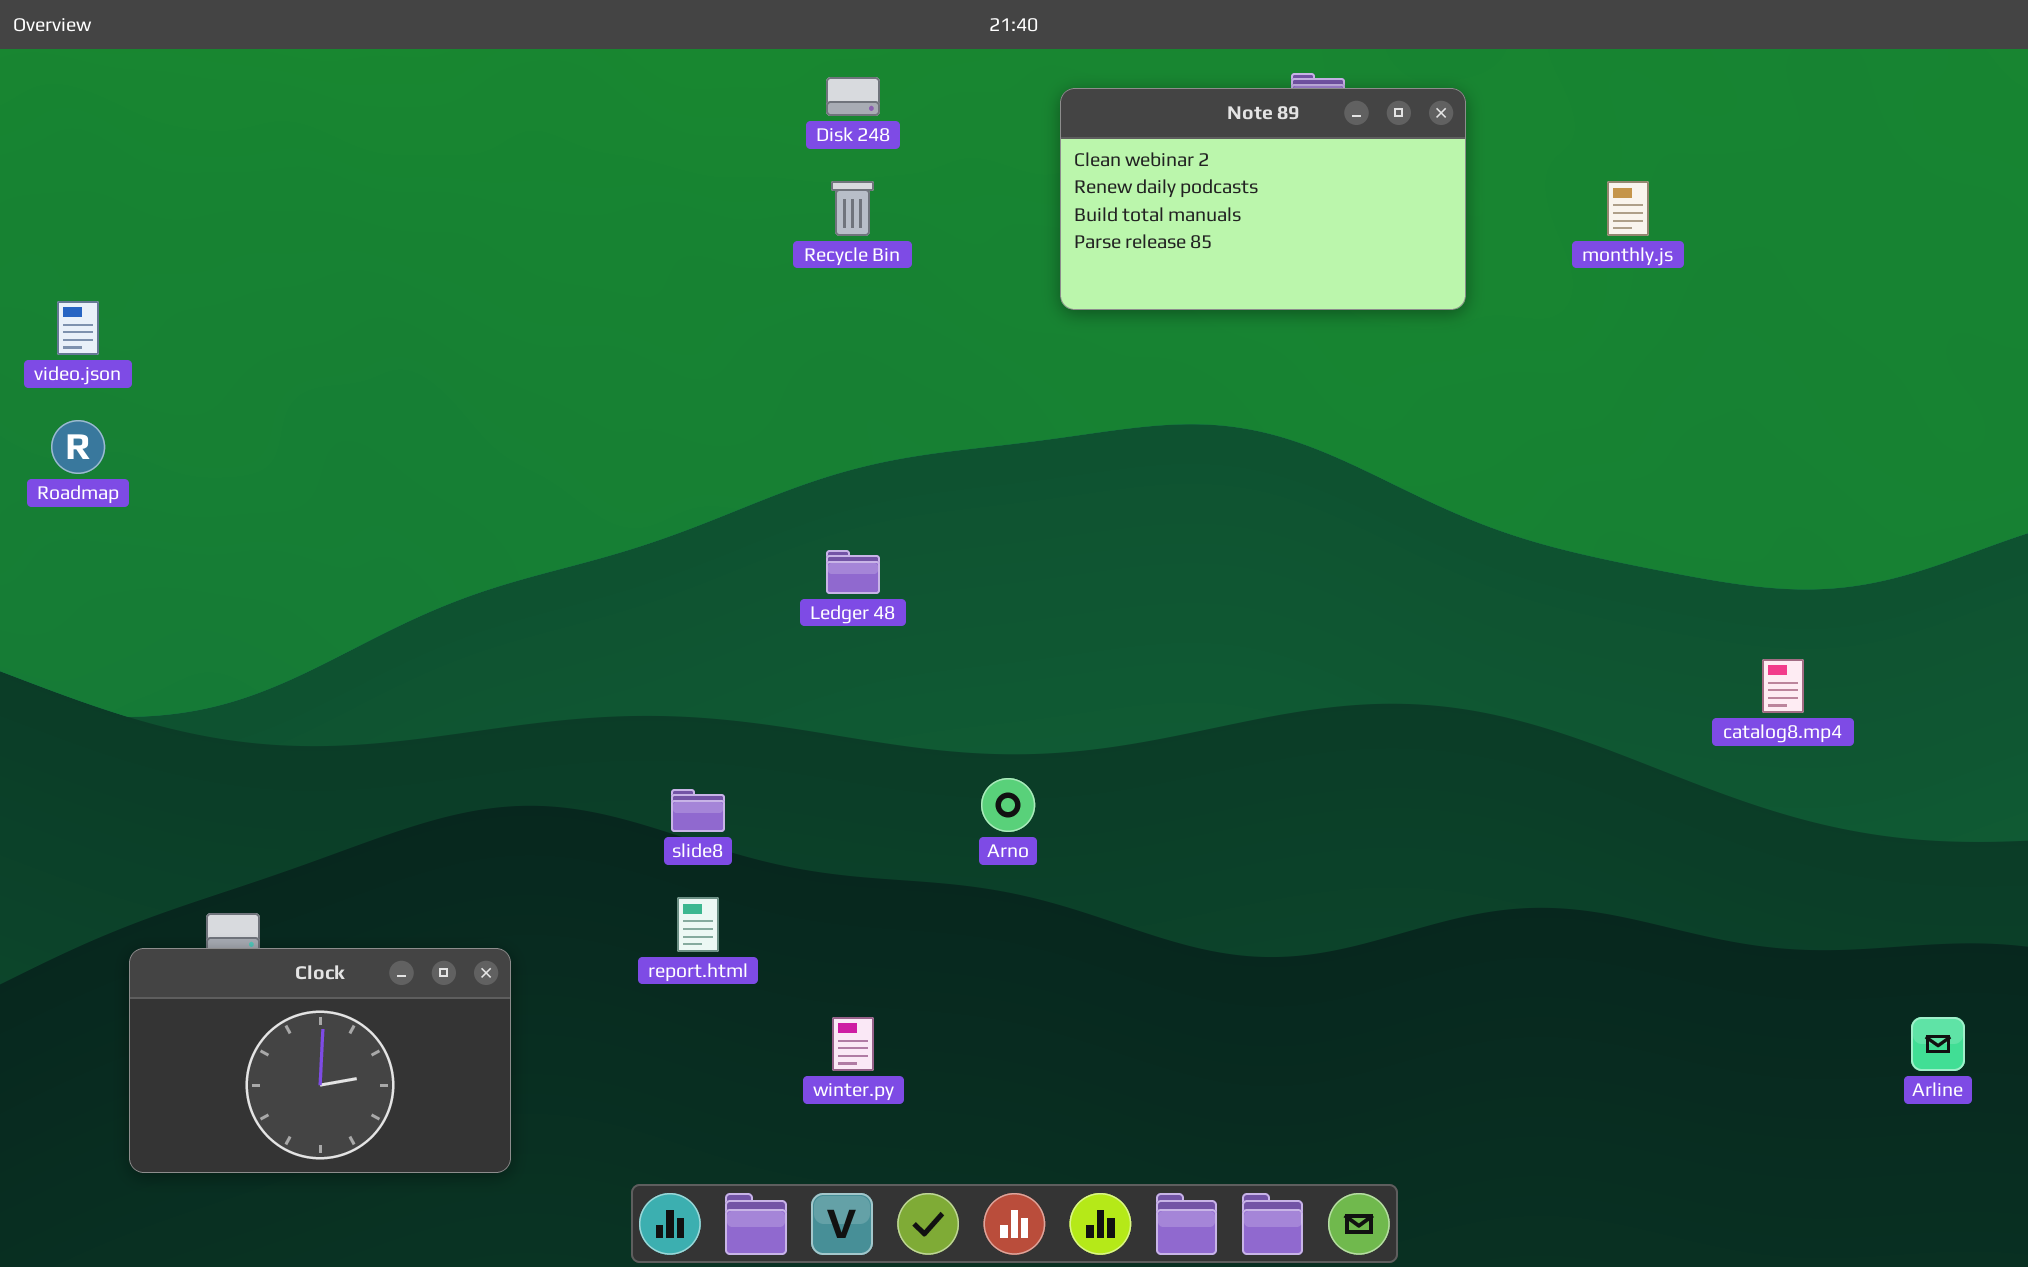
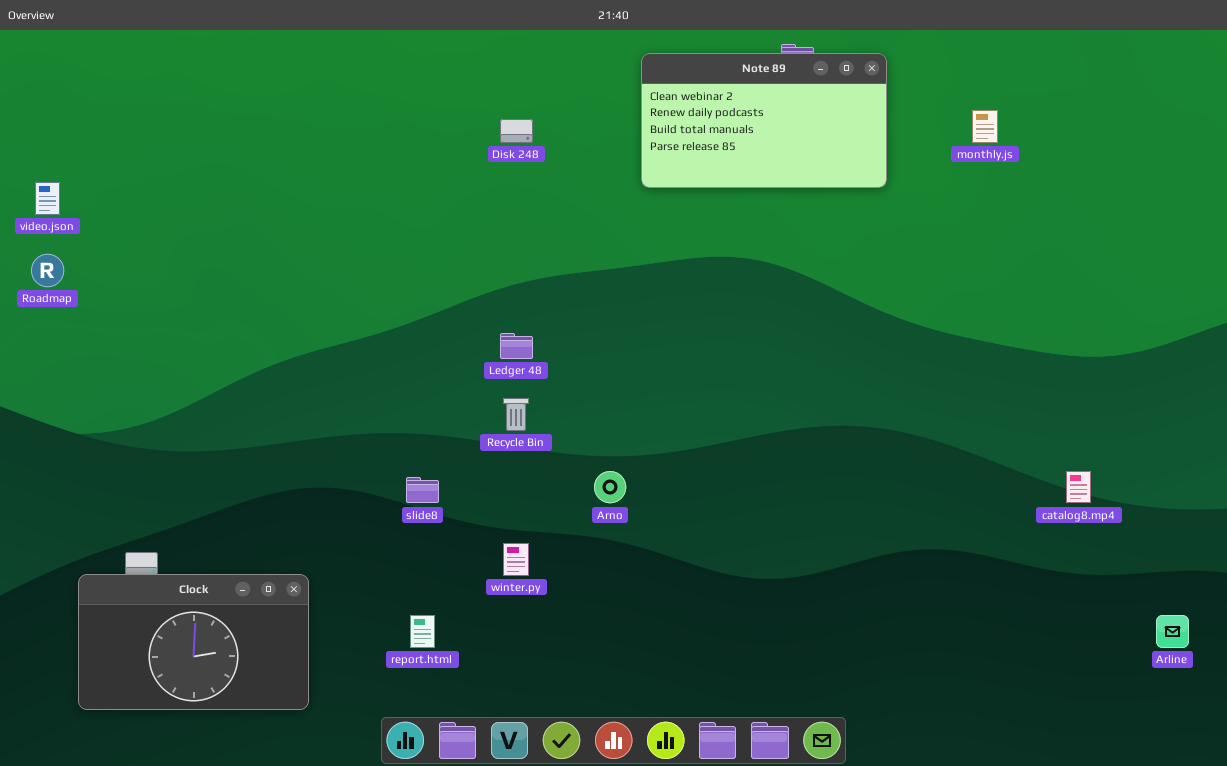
Disk 248: [826,77,880,116] -> [500,119,533,143], moved
Recycle Bin: [831,181,874,236] -> [503,398,529,431], moved
catalog8.mp4: [1762,659,1804,713] -> [1066,471,1091,503], moved
report.html: [677,897,719,952] -> [410,615,435,648], moved
winter.py: [832,1017,874,1071] -> [503,543,529,576], moved

